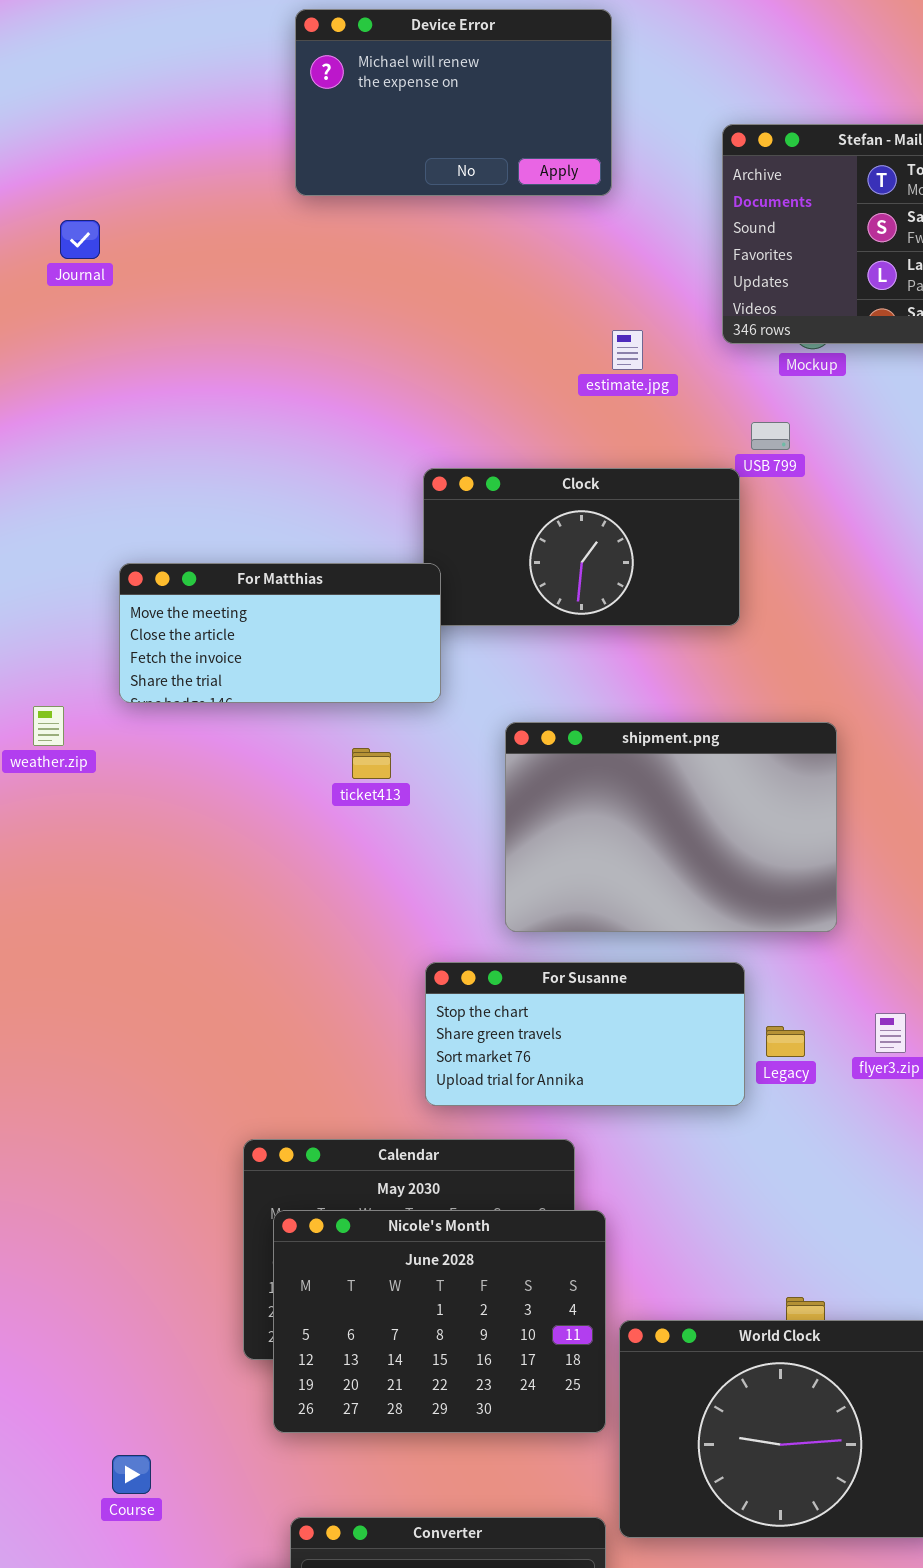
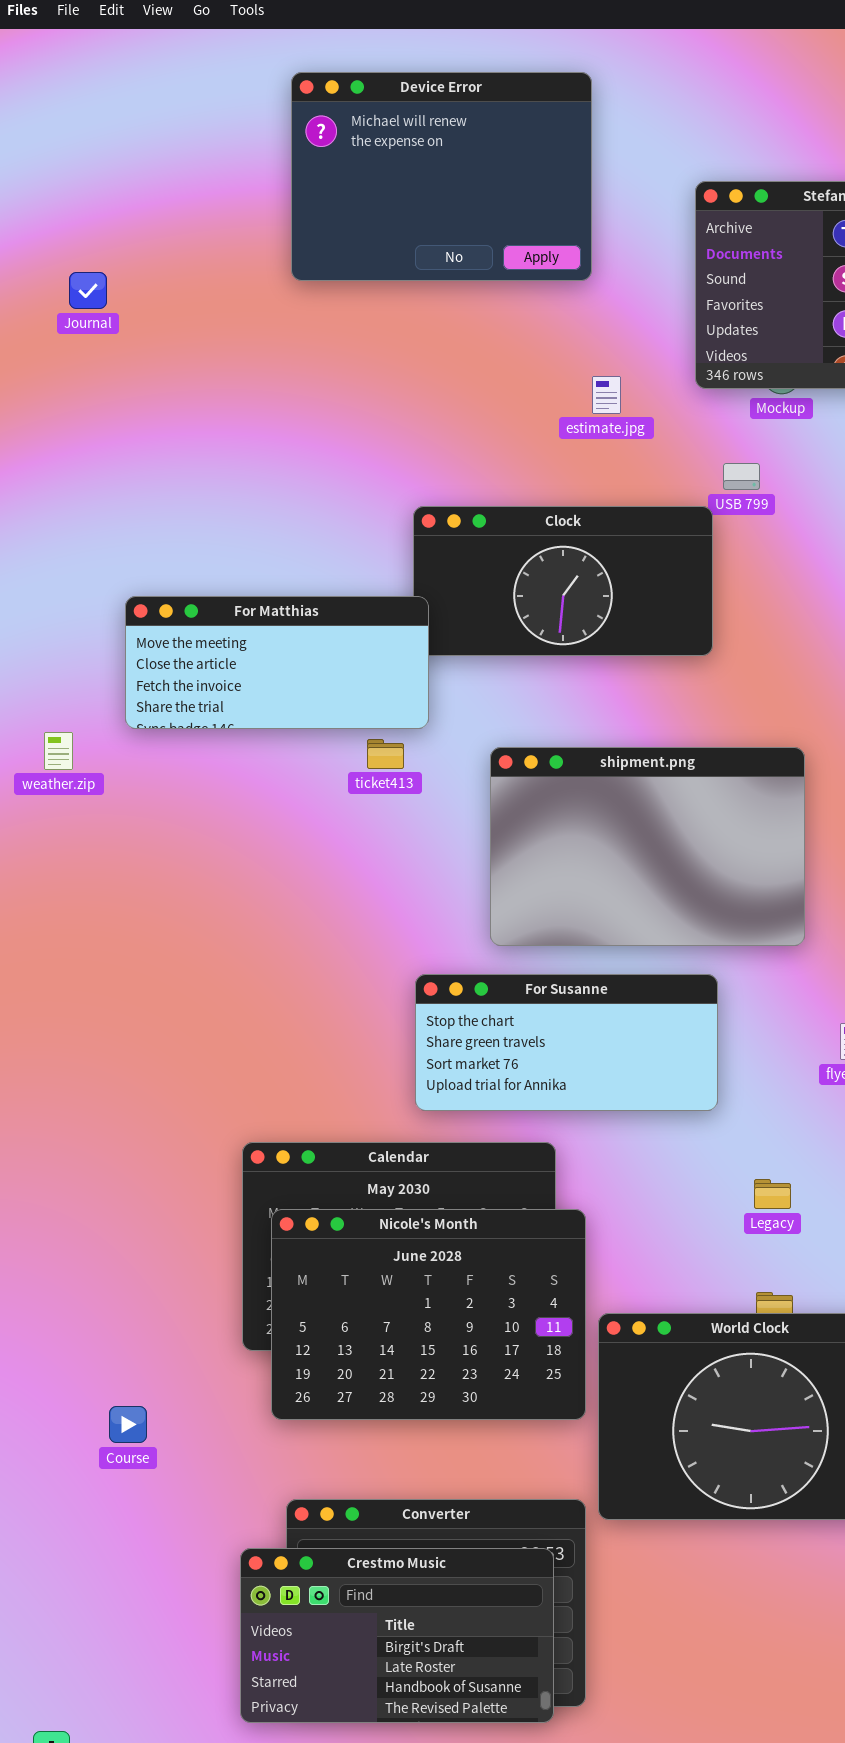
Device Error: [295,9,612,196] -> [291,72,592,281], resized
ticket413: [352,748,391,779] -> [367,739,404,769], moved
Legacy: [766,1026,805,1057] -> [754,1179,791,1209], moved
Course: [112,1455,151,1494] -> [109,1406,147,1443], moved

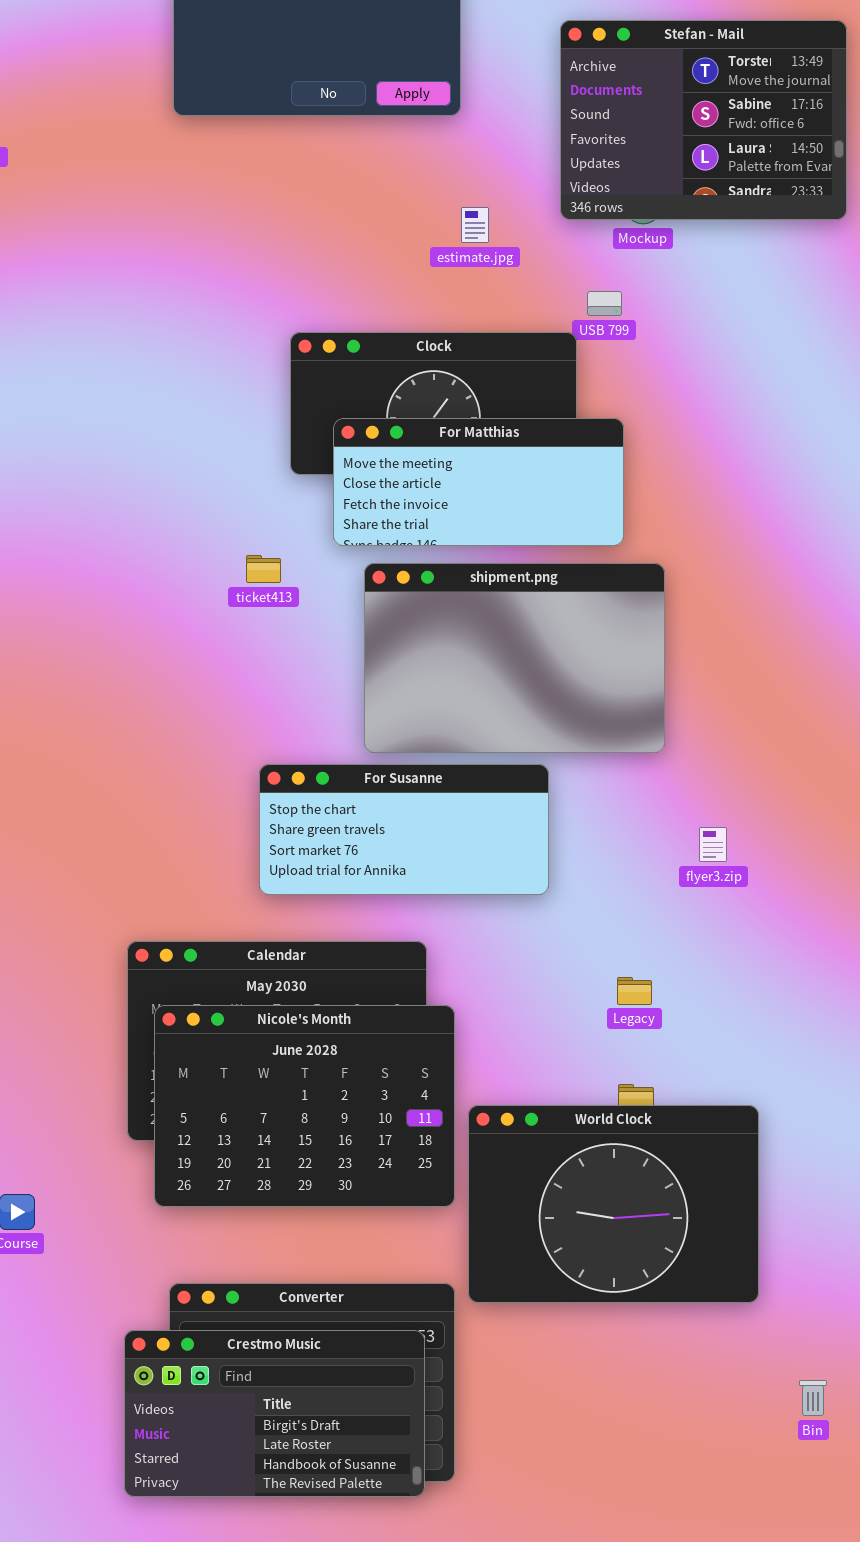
For Matthias: [125,596,429,729] -> [333,418,624,546], moved
For Susanne: [415,974,718,1111] -> [259,764,549,895], moved

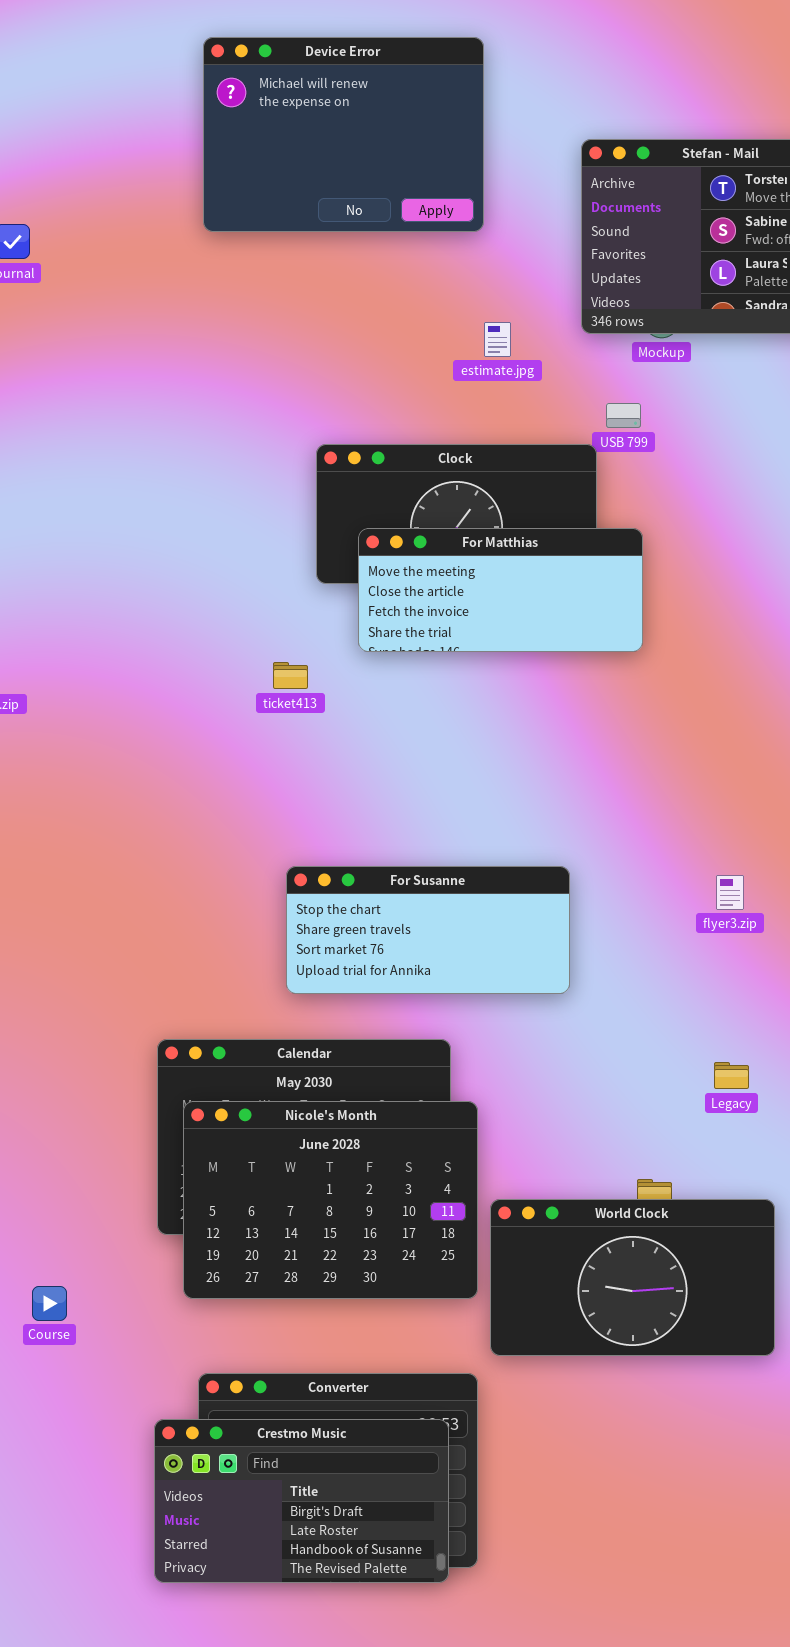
shipment.png: [364,563,665,753] -> none, closed
flyer3.zip: [699,827,727,862] -> [716,875,744,910], moved
Legacy: [617,977,652,1005] -> [714,1062,749,1089], moved
World Clock: [468,1105,759,1303] -> [490,1199,775,1356], resized

